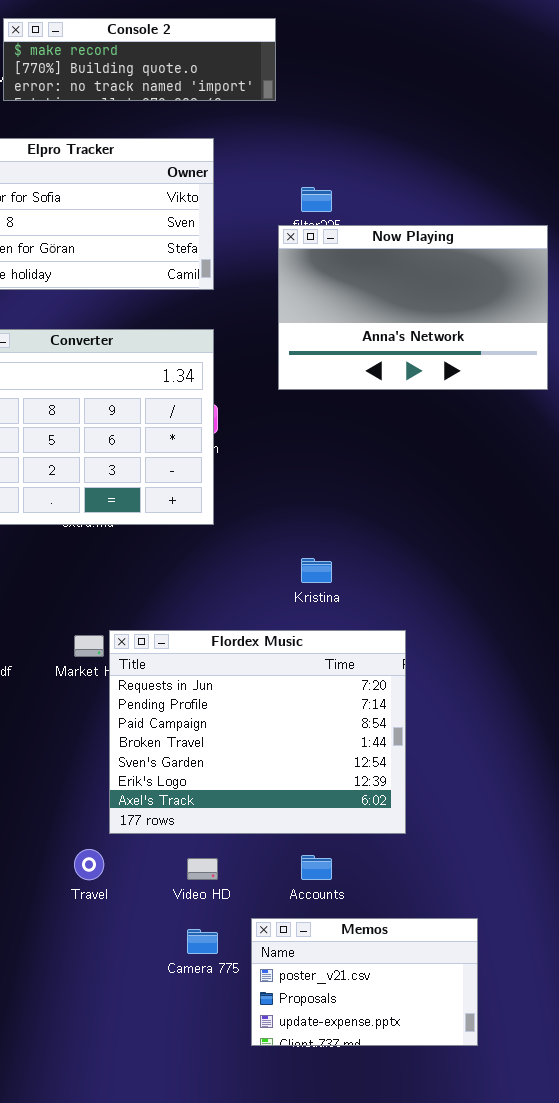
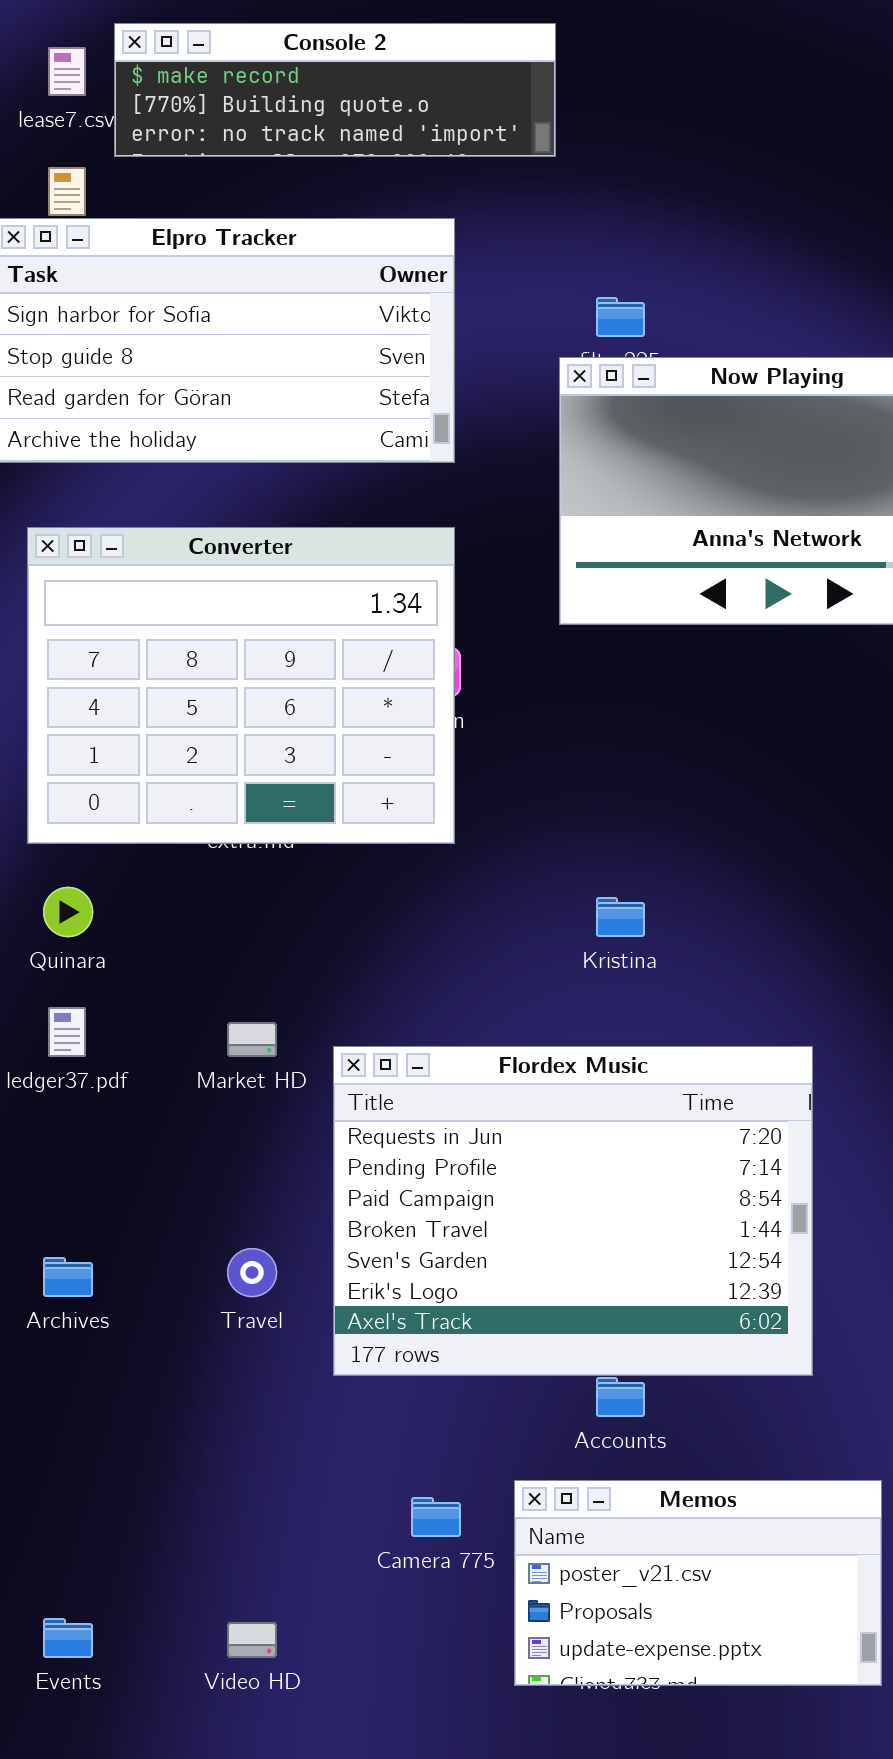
Flordex Music: [109,630,406,834] -> [333,1046,813,1376], moved
Travel: [74,849,104,880] -> [227,1248,277,1297], moved
Video HD: [187,858,218,880] -> [227,1622,277,1658], moved

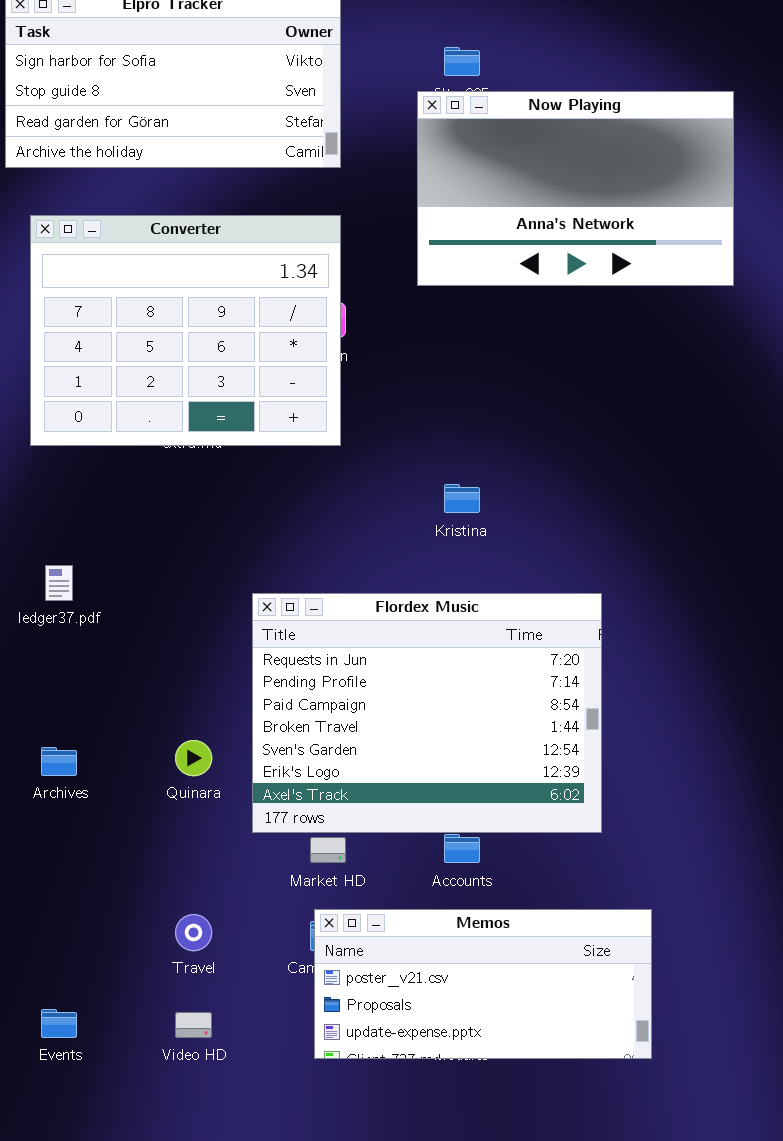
Quinara: [43,887,93,937] -> [175,740,212,776], moved
Market HD: [227,1022,277,1057] -> [310,837,346,863], moved
Travel: [227,1248,277,1297] -> [175,914,212,951], moved
Memos: [514,1480,882,1686] -> [314,909,652,1059], resized

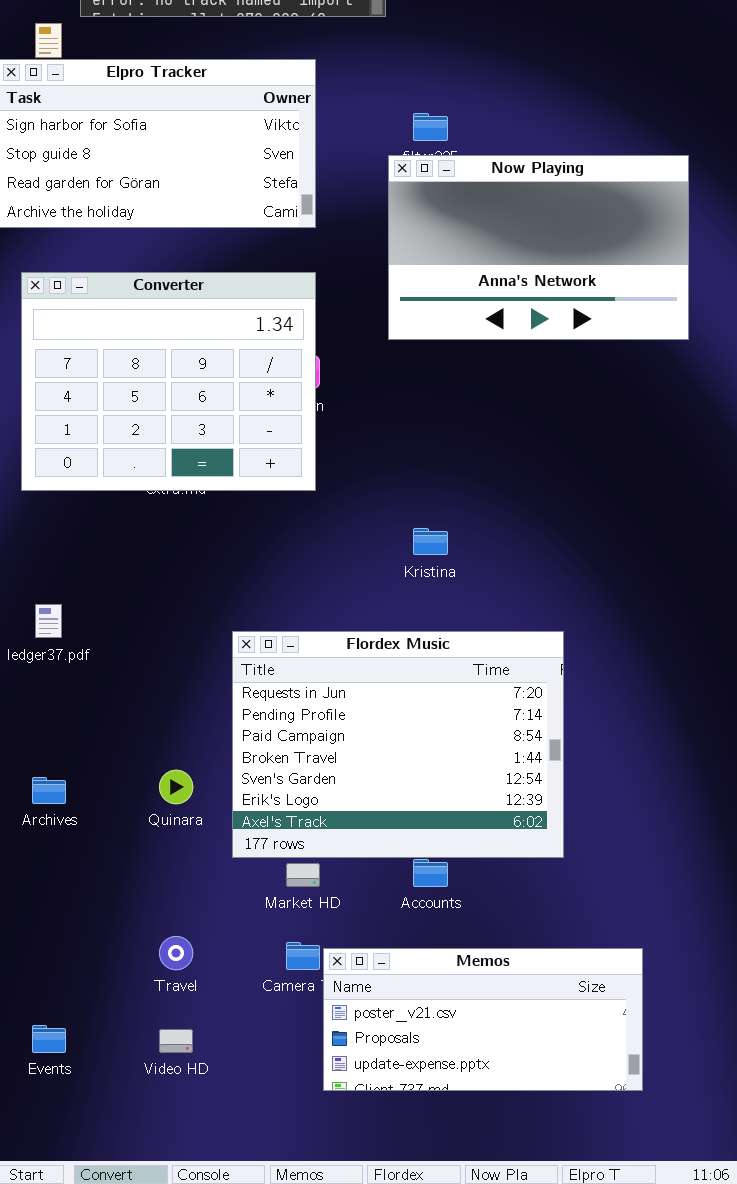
Memos: [314,909,652,1059] -> [323,948,643,1091], moved

